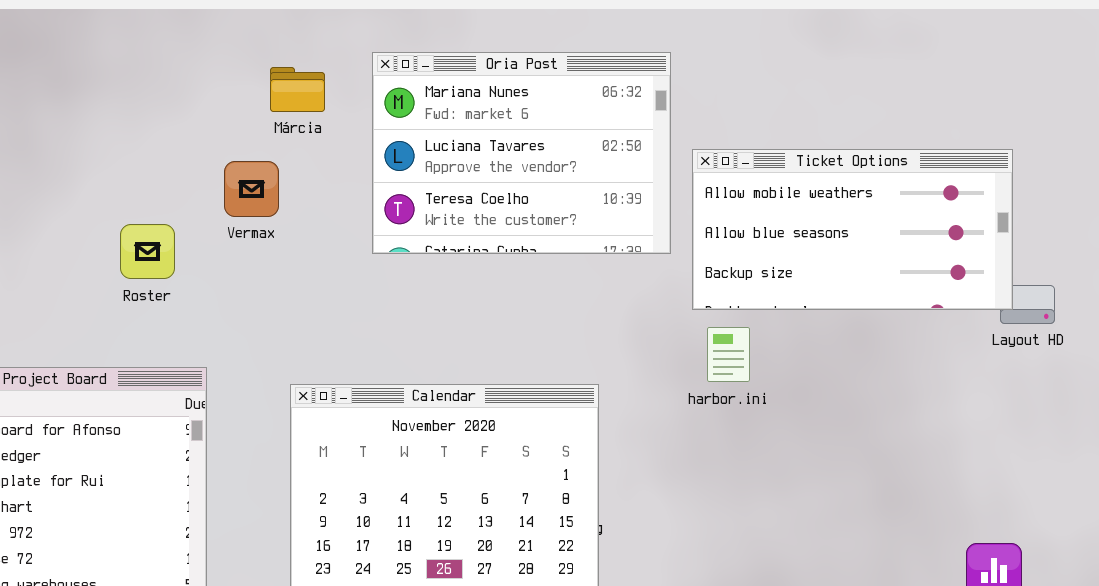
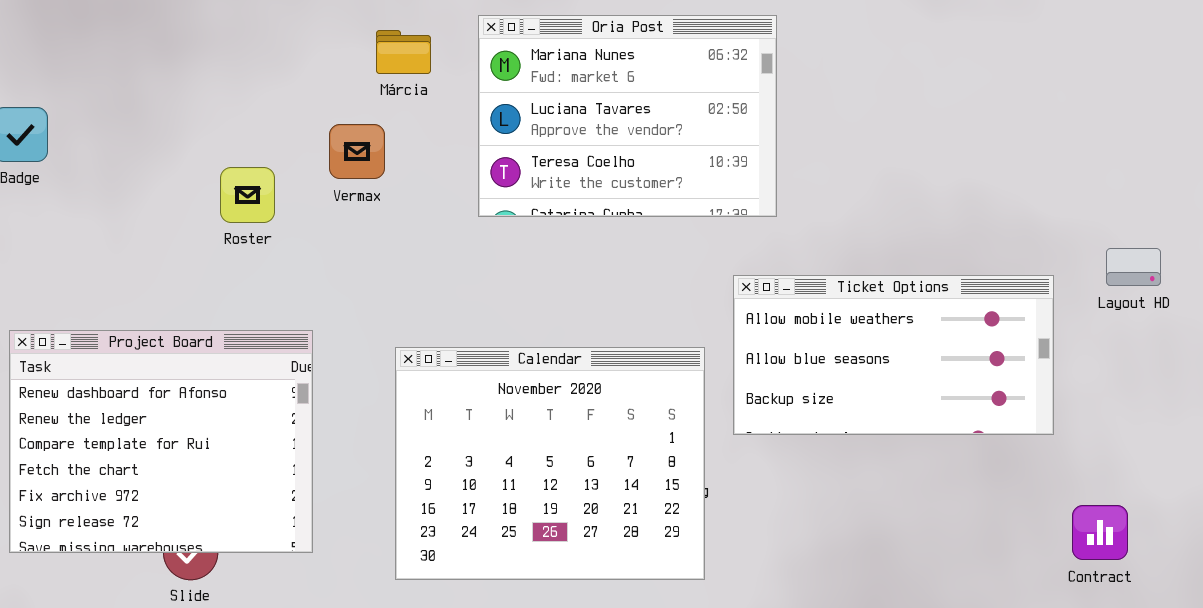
Ticket Options: [692,149,1013,310] -> [733,275,1054,435], moved
Roster: [120,224,175,279] -> [220,167,275,223], moved

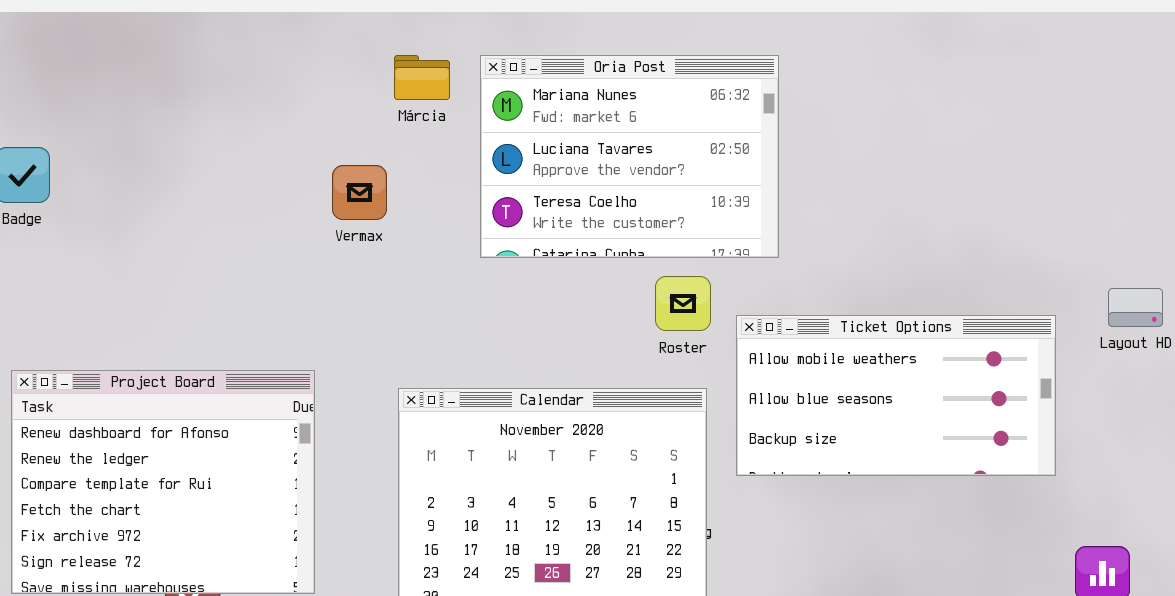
Márcia: [376,30,431,74] -> [394,55,450,100], moved
Roster: [220,167,275,223] -> [655,276,711,331], moved

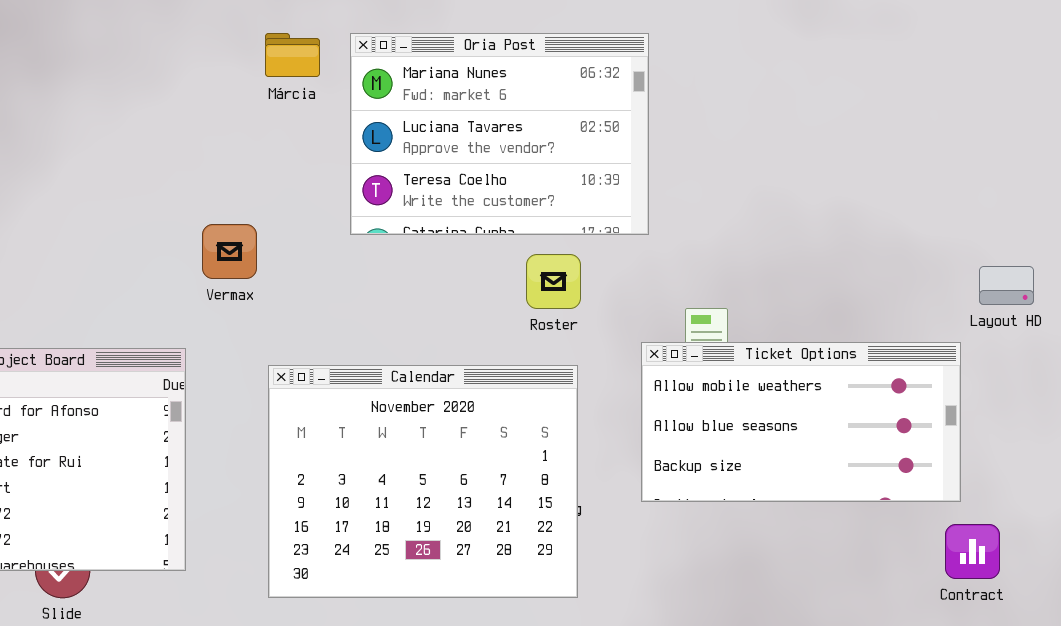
Vermax: [332,165,387,220] -> [202,224,257,279], moved
Ticket Options: [736,315,1056,476] -> [641,342,961,502], moved

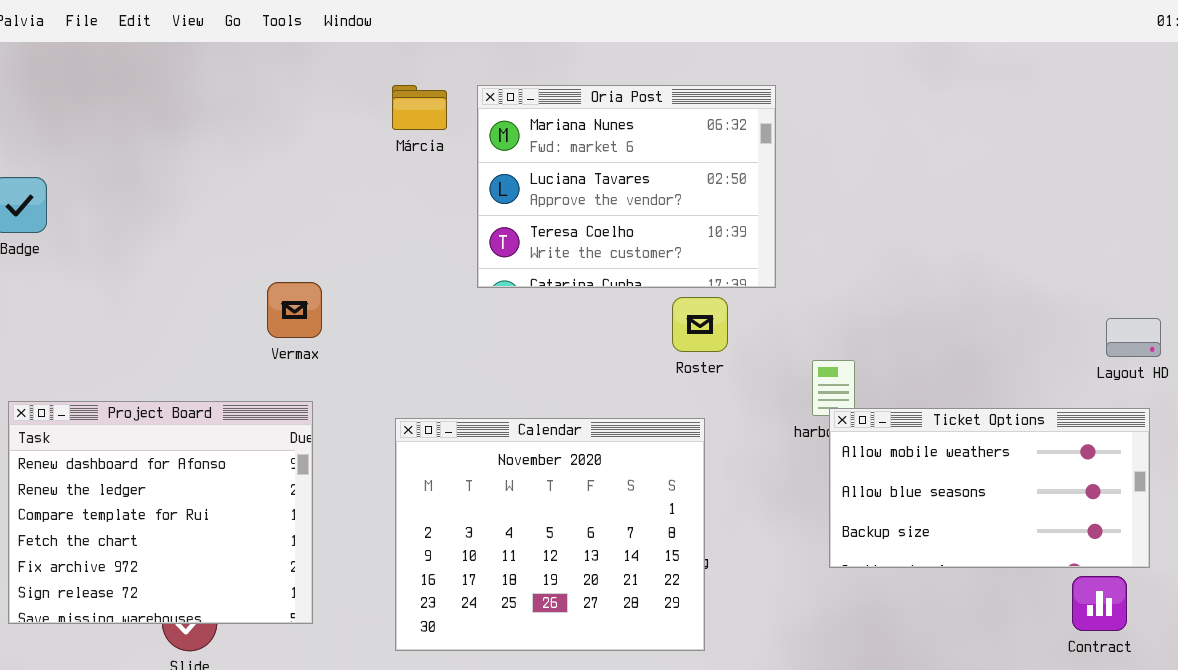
Vermax: [202,224,257,279] -> [267,282,322,338], moved
Roster: [526,254,581,309] -> [672,297,728,352], moved
Ticket Options: [641,342,961,502] -> [829,408,1150,568], moved

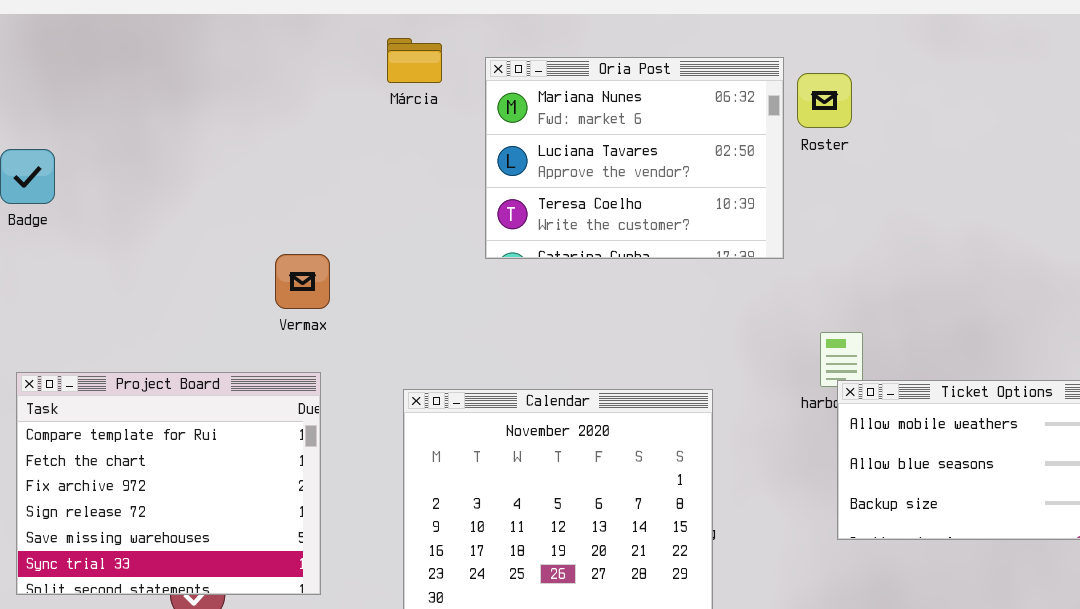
Márcia: [392,85,447,130] -> [387,38,442,83], moved
Roster: [672,297,728,352] -> [797,73,852,128], moved
Project Board: [8,401,313,624] -> [16,372,321,595], scrolled down 2 rows

